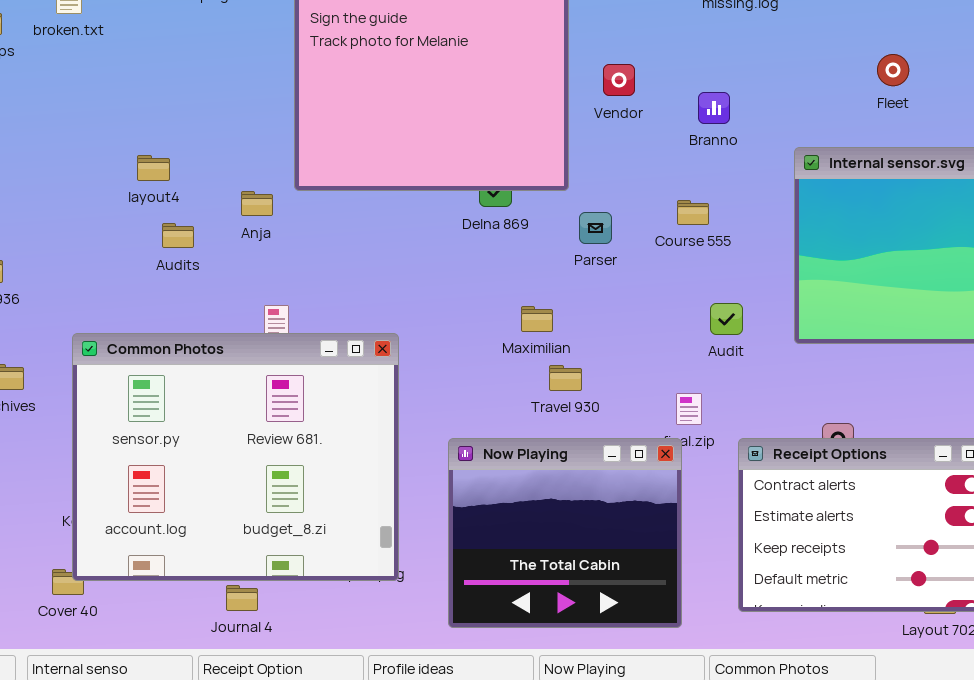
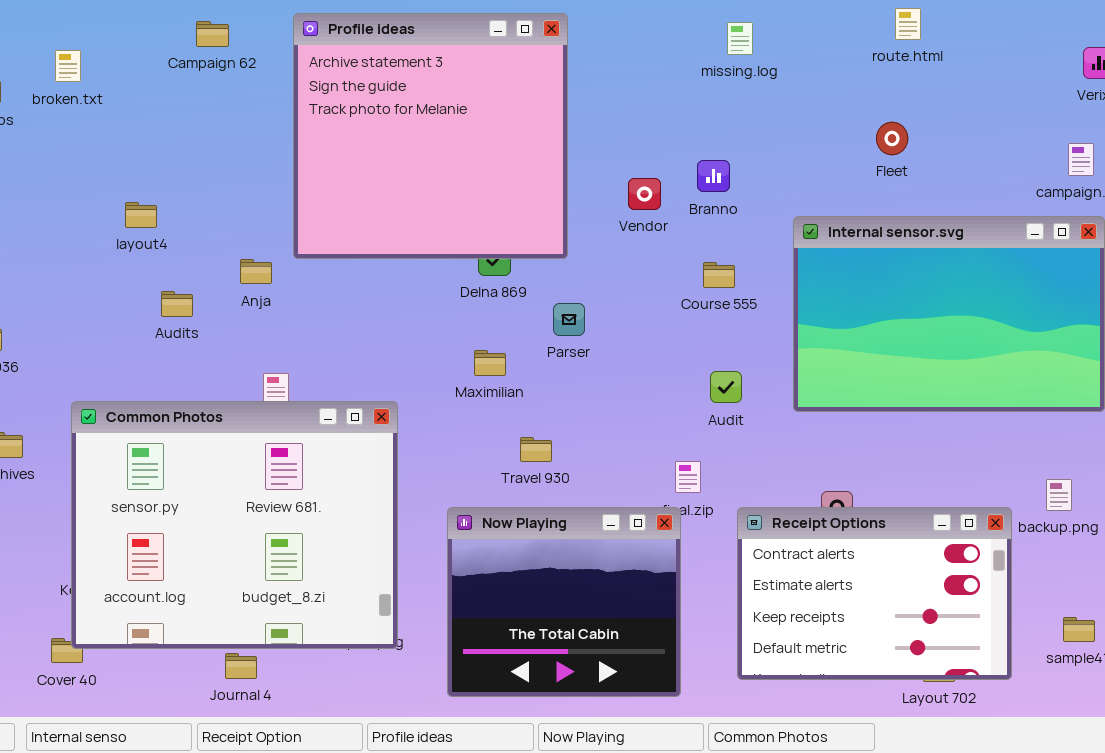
Vendor: [603,64,635,96] -> [628,178,661,210], moved
layout4: [137,155,170,181] -> [125,202,157,228], moved
Course 555: [677,200,709,225] -> [703,262,735,288], moved
Parser: [579,212,612,244] -> [553,303,585,336], moved
Maximilian: [521,306,553,332] -> [474,350,506,376], moved
Travel 930: [549,365,582,391] -> [520,437,552,462], moved

